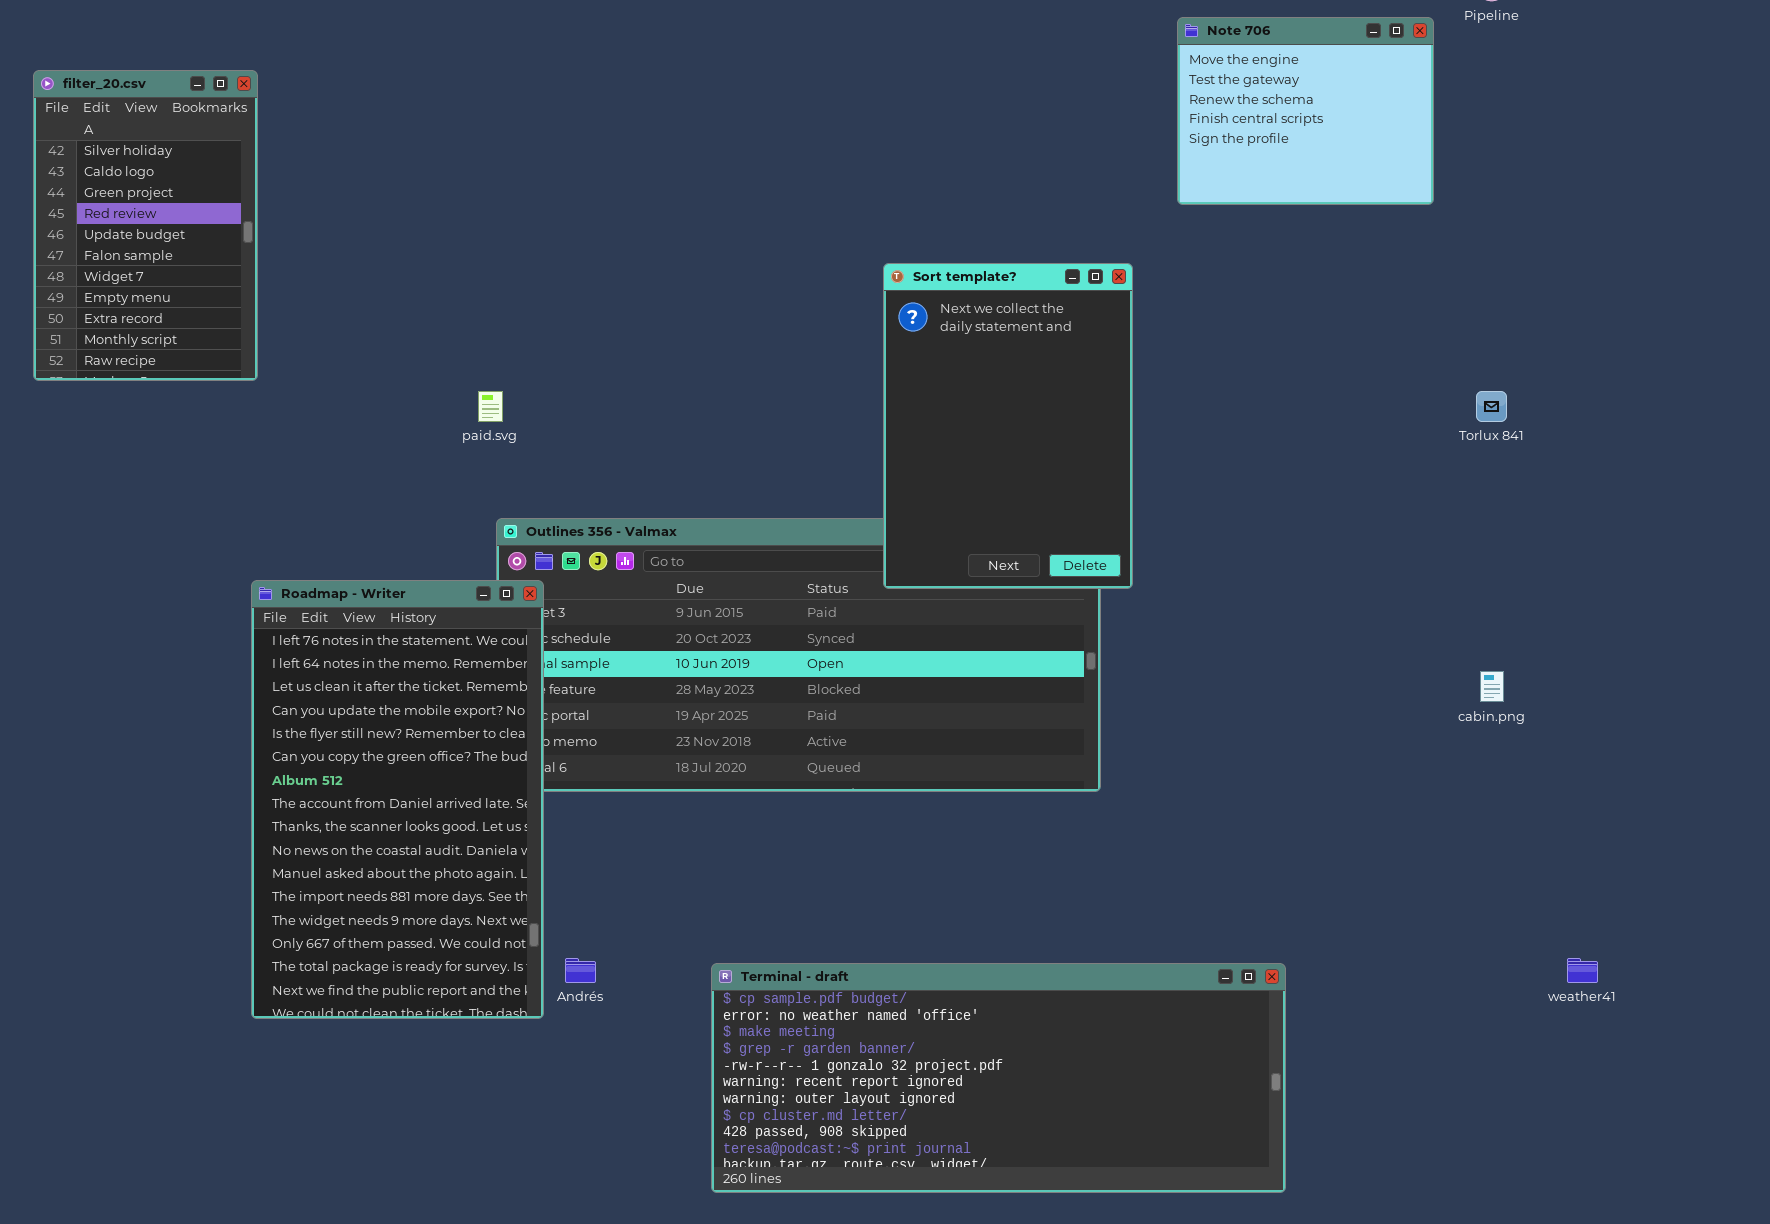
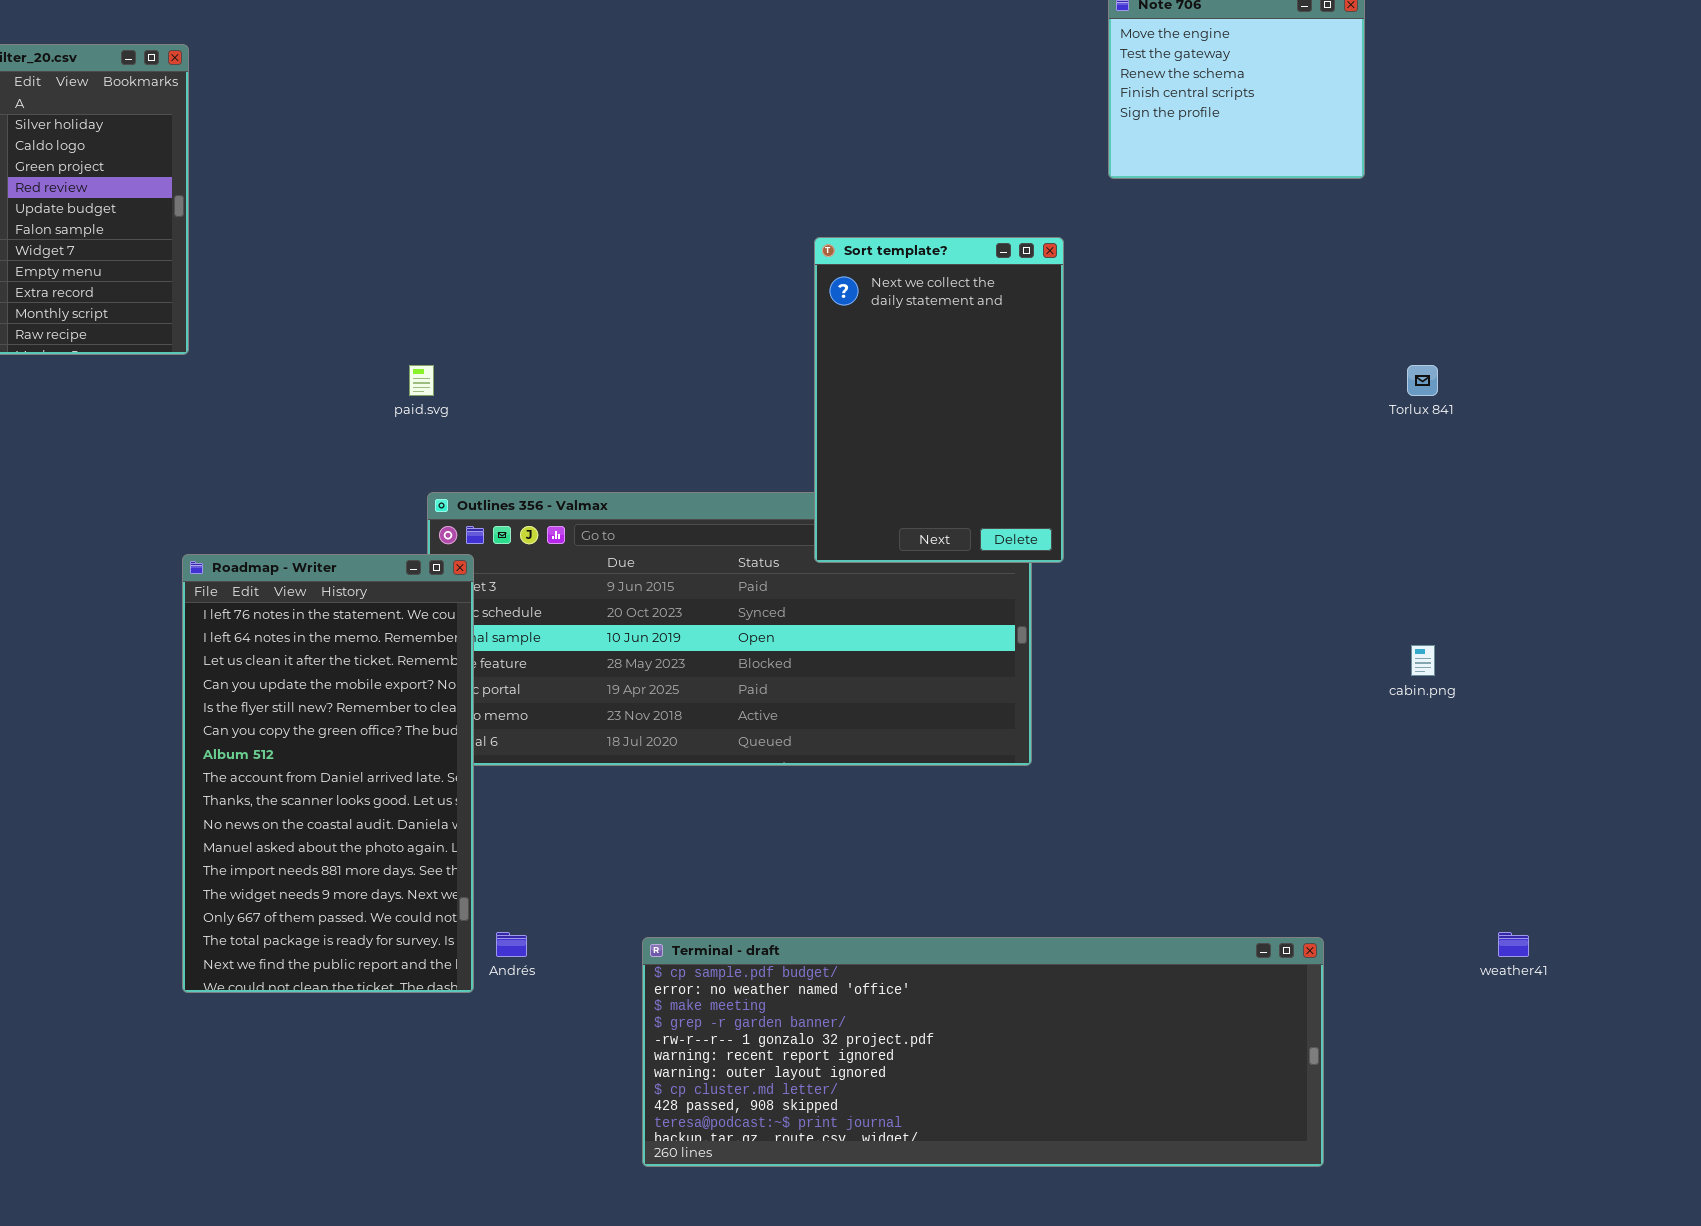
Terminal - draft: [711,963,1286,1193] -> [642,937,1324,1167], resized

